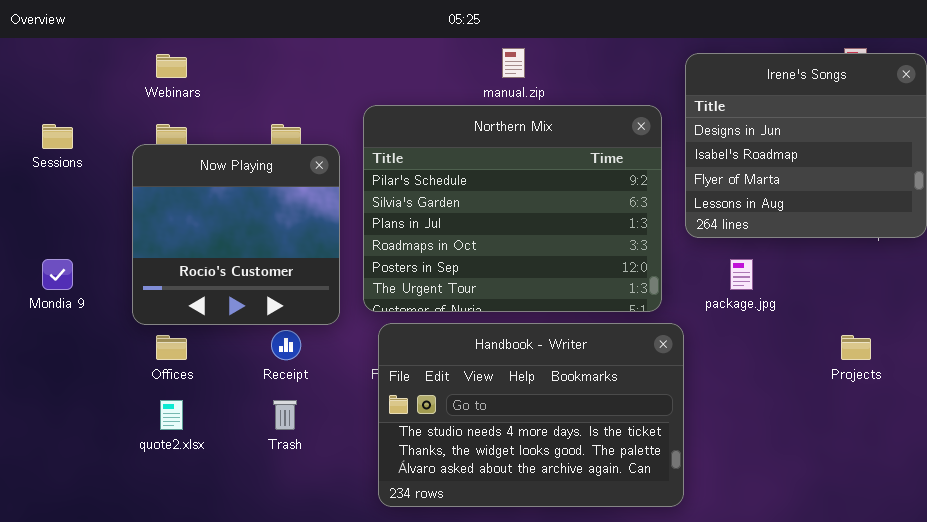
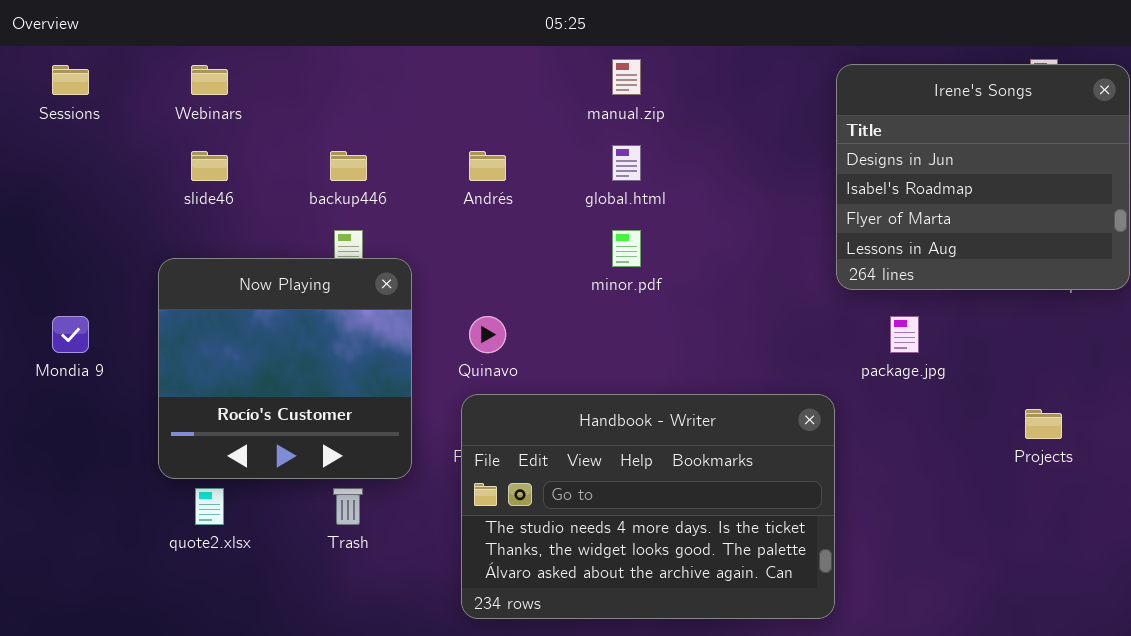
Northern Mix: [363,105,662,312] -> none, closed
Sessions: [42,124,73,149] -> [52,65,89,95], moved
Now Playing: [132,144,340,325] -> [158,258,412,479], moved

